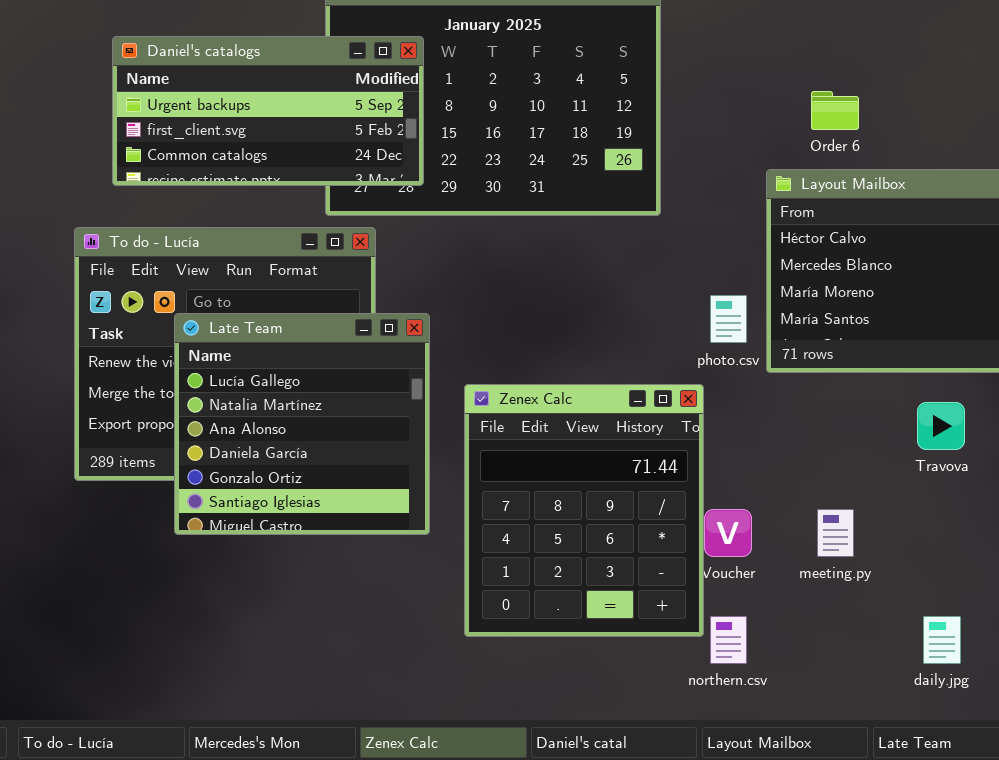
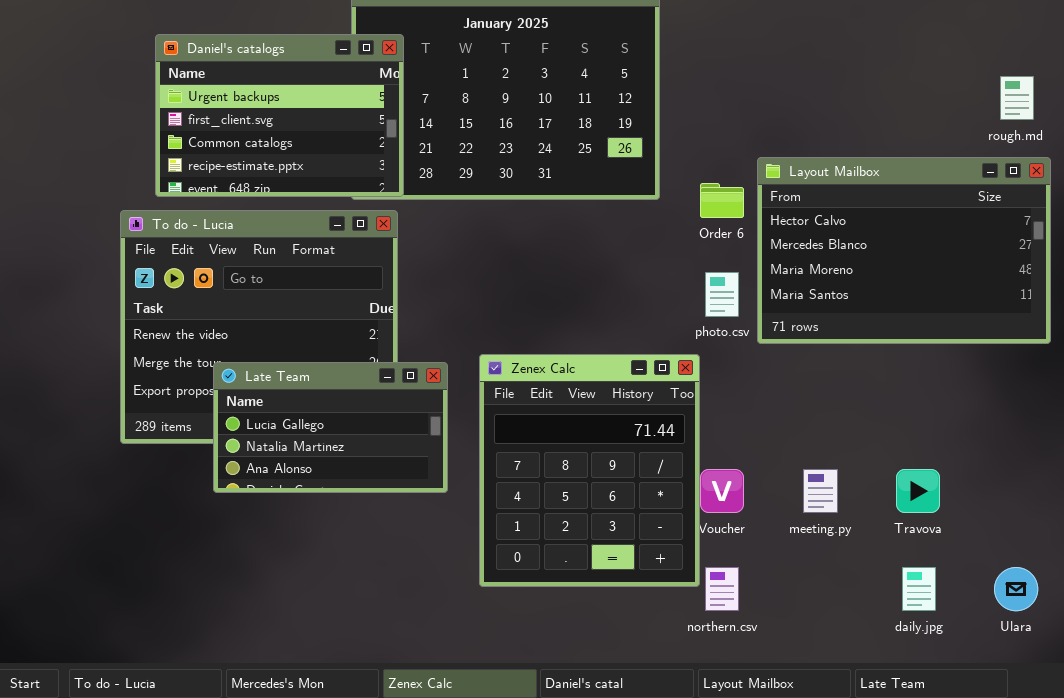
Daniel's catalogs: [112,36,424,186] -> [155,34,404,197], resized
Order 6: [811,91,859,130] -> [700,183,744,218], moved
Late Team: [174,313,430,535] -> [213,362,448,493], resized
Travova: [917,402,965,450] -> [896,469,940,513], moved

